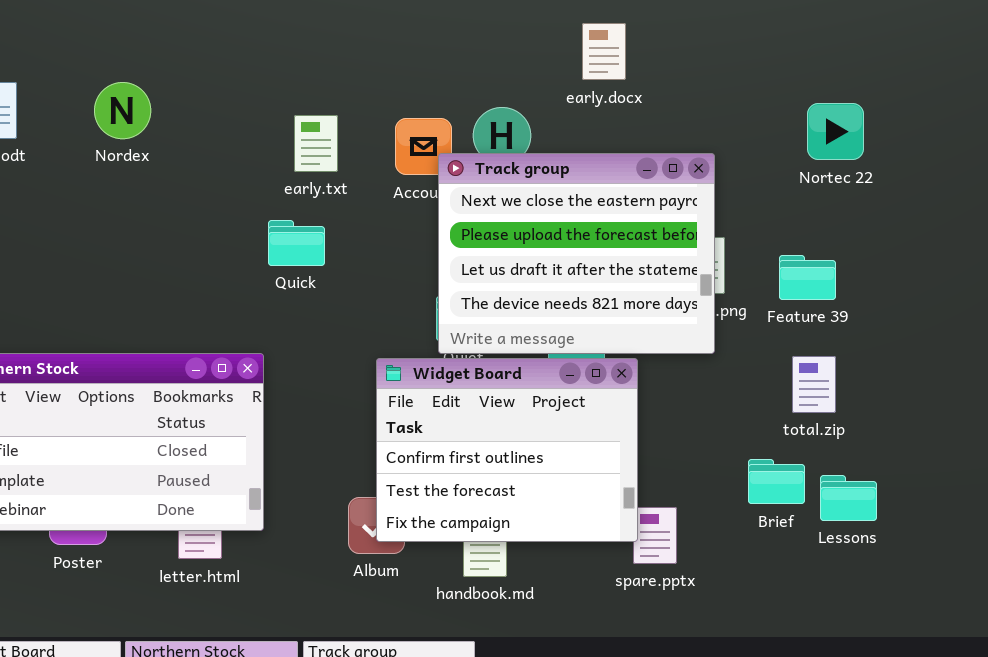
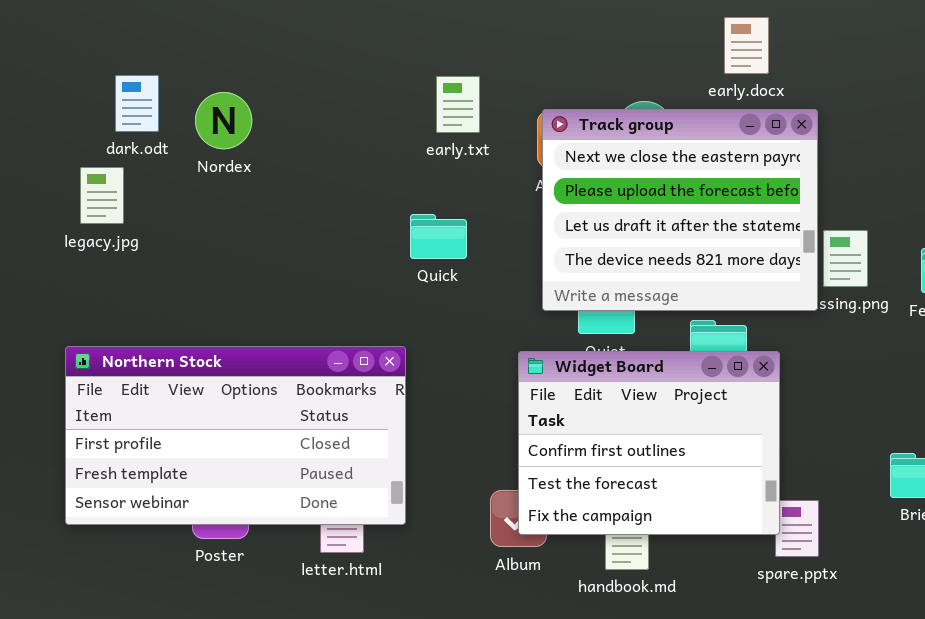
Nordex: [94,82,151,139] -> [195,92,252,149], moved
early.txt: [294,115,338,172] -> [436,76,480,133], moved
Track group: [438,153,715,354] -> [542,109,818,311], moved

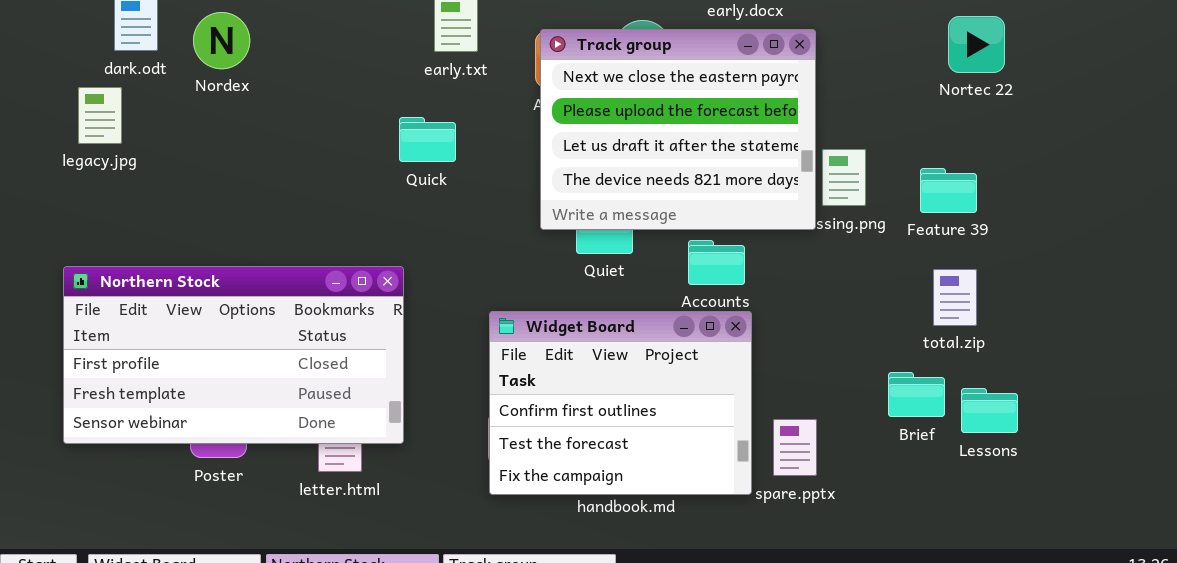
Quick: [410,214,467,259] -> [399,117,456,162], moved
Widget Board: [518,351,780,535] -> [489,311,752,495], moved

